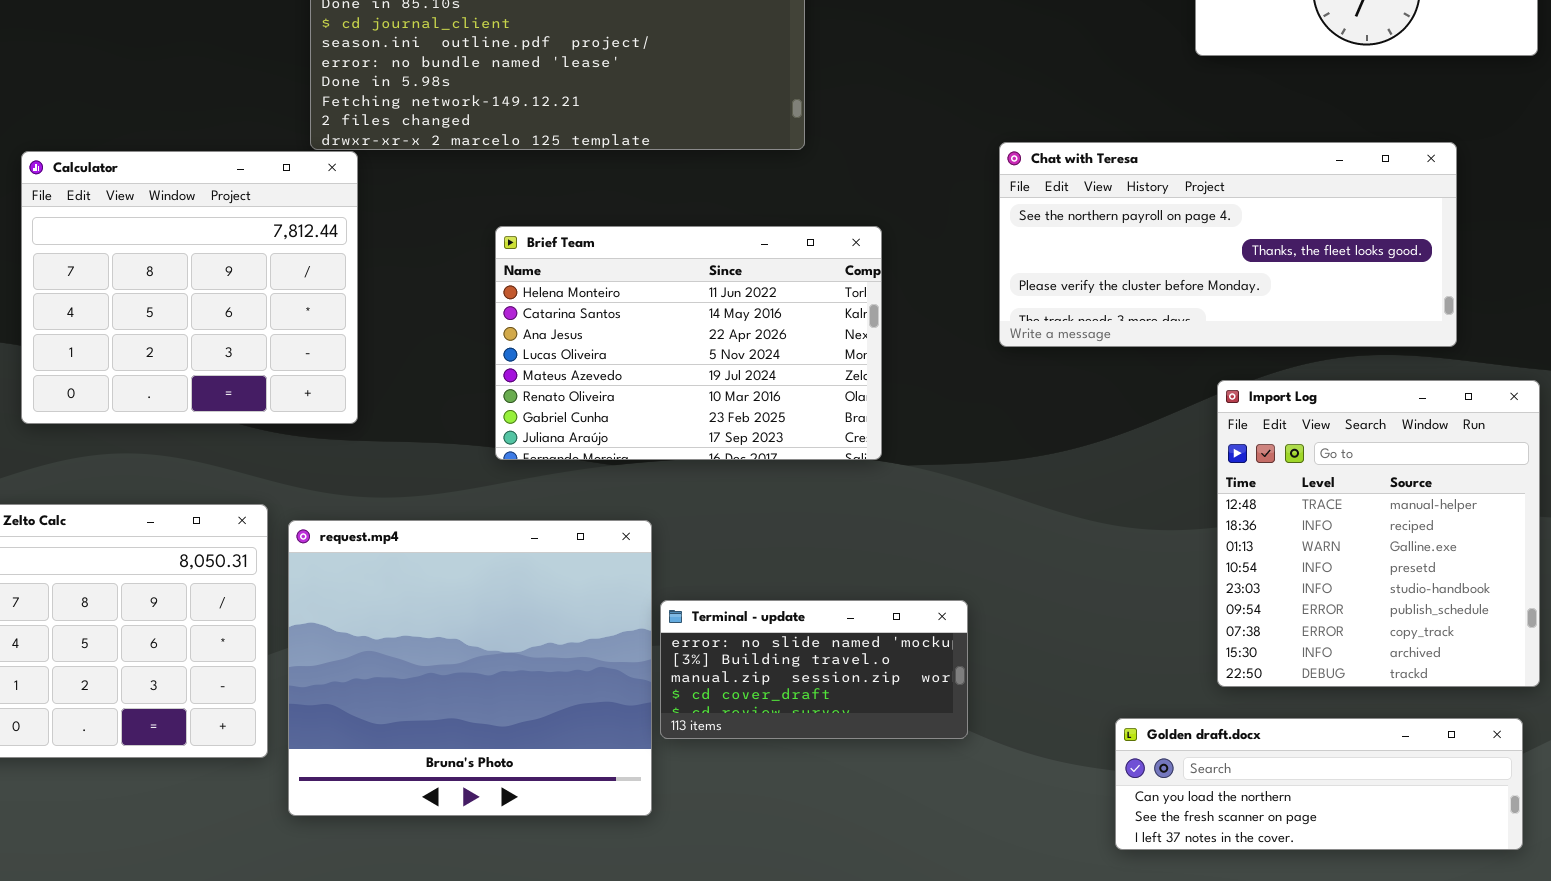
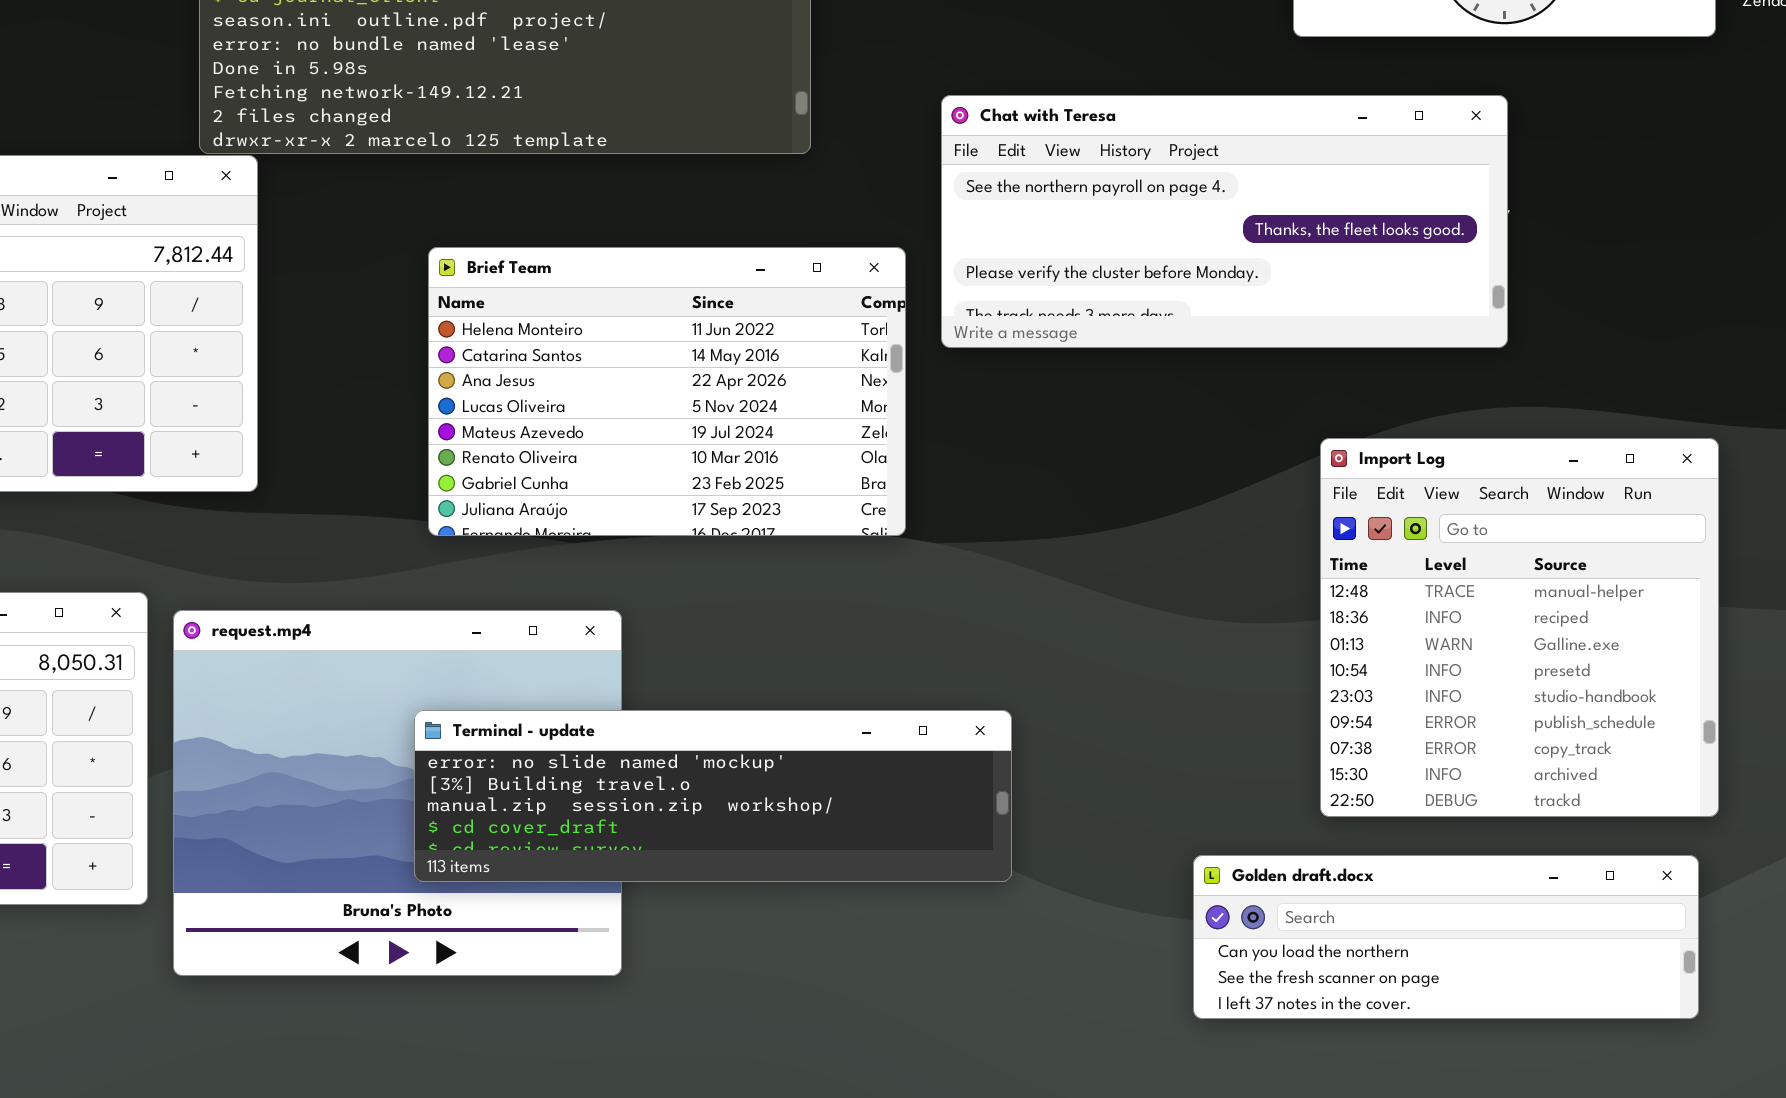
Chat with Teresa: [999,142,1457,347] -> [941,95,1508,348], moved
Terminal - update: [660,600,968,739] -> [414,710,1012,882], resized

